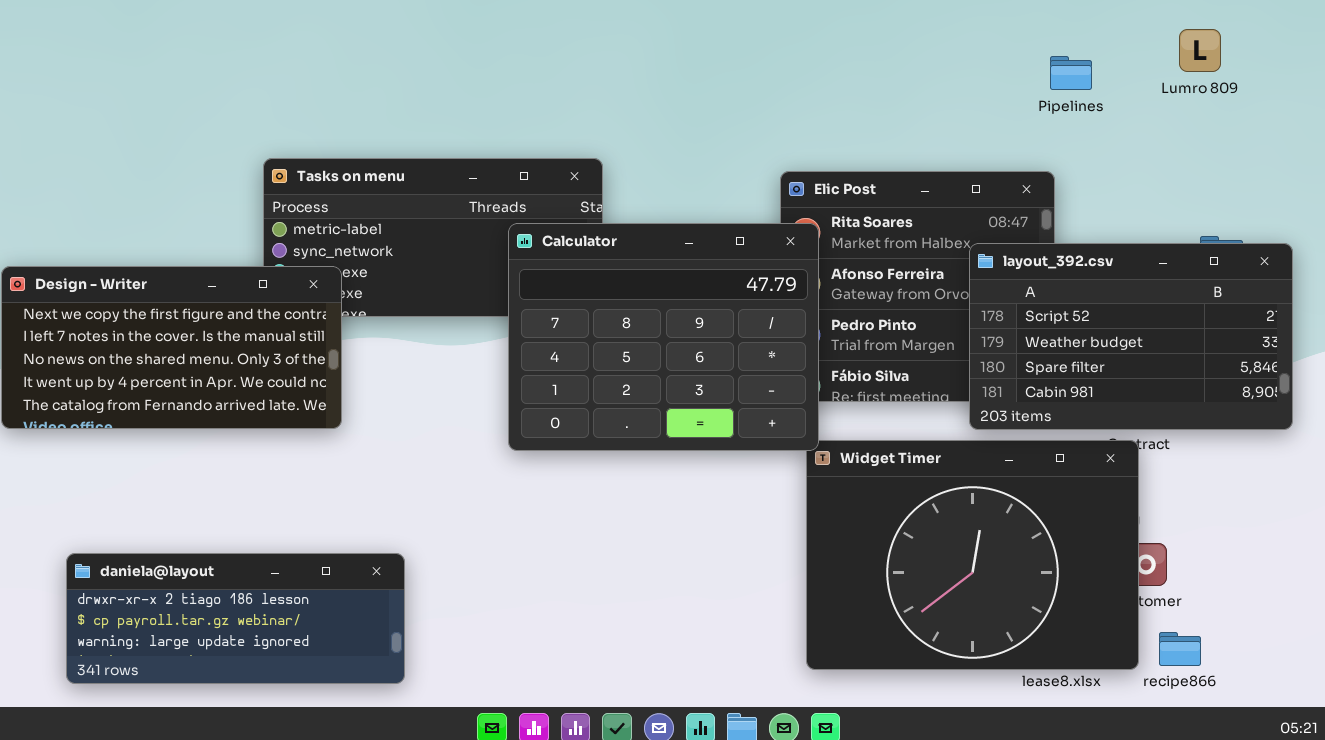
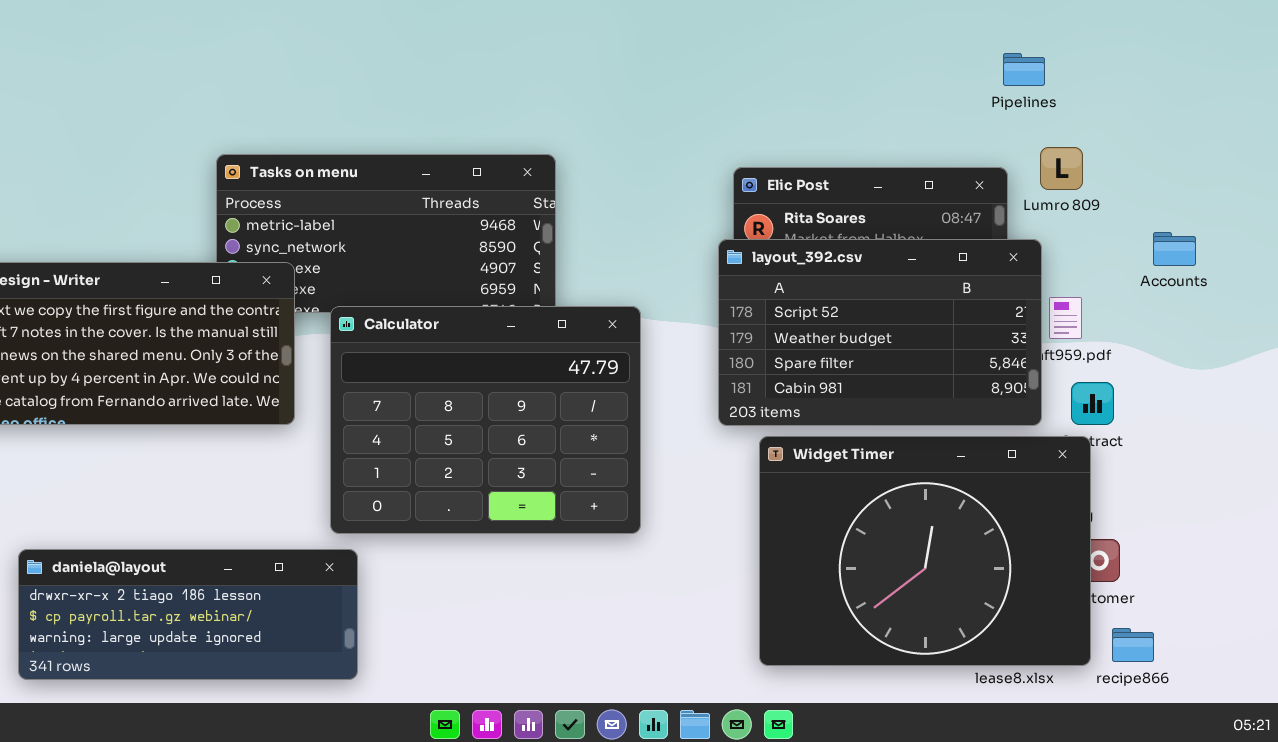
Lumro 809: [1179,29,1221,72] -> [1040,147,1083,190], moved
Calculator: [508,223,819,451] -> [330,306,641,534], moved
layout_392.csv: [969,243,1293,430] -> [718,239,1042,426], moved

